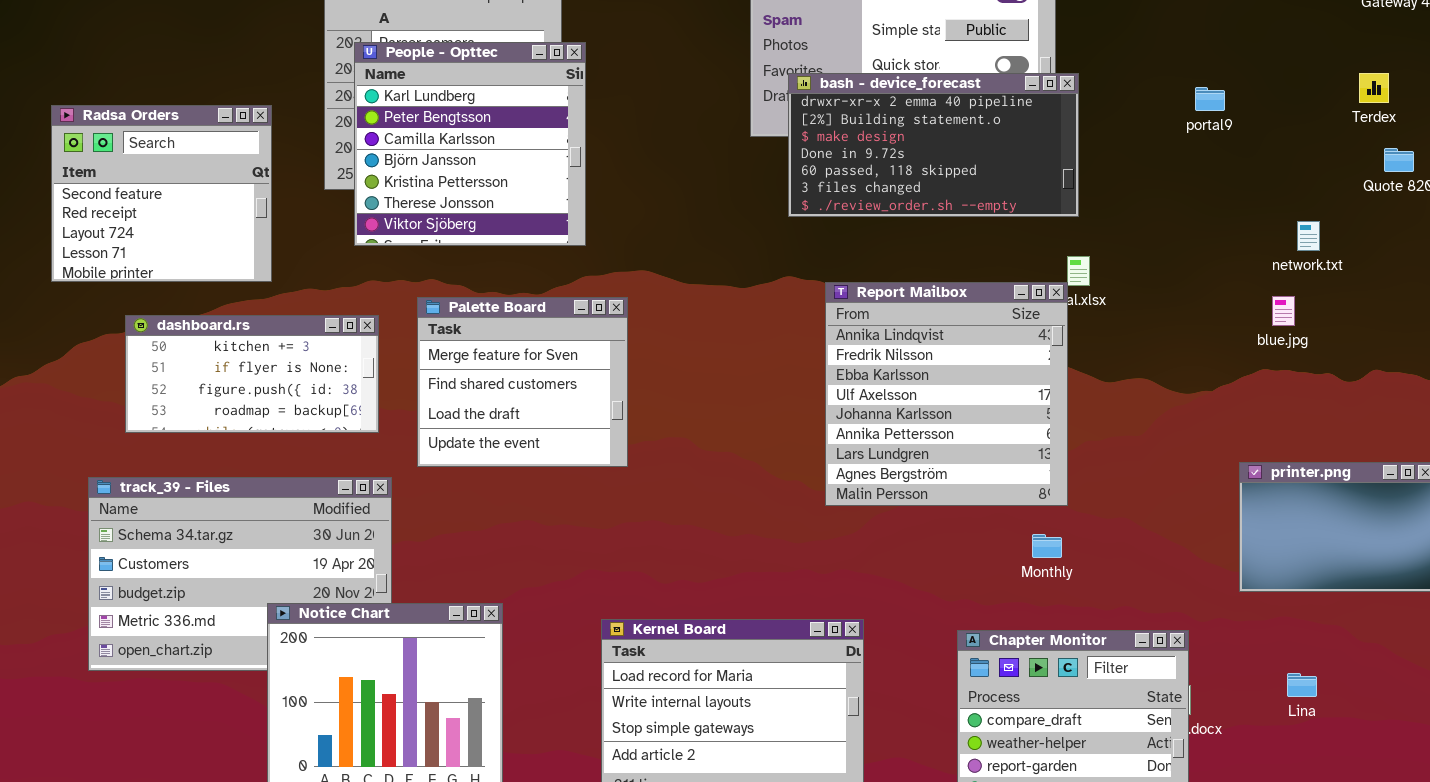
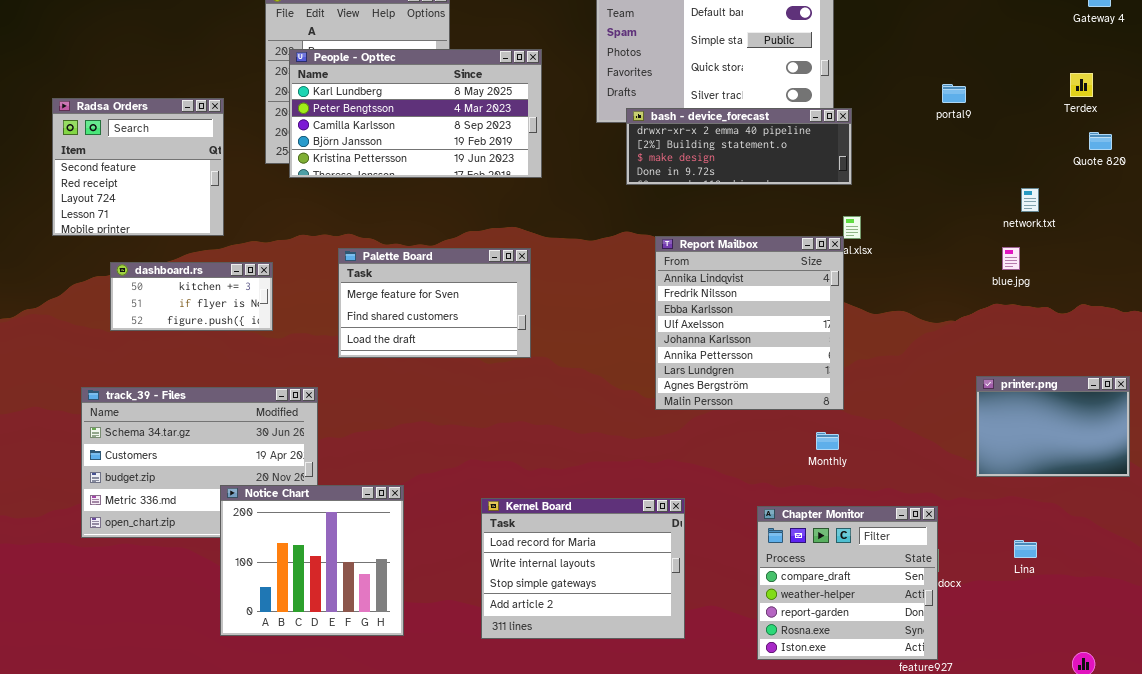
People - Opttec: [354,42,586,246] -> [289,49,542,178], resized
bash - device_forecast: [788,73,1079,217] -> [626,108,852,185], resized
Palette Board: [417,297,628,467] -> [338,248,531,358], resized
dashboard.rs: [125,315,379,433] -> [110,262,273,331], resized

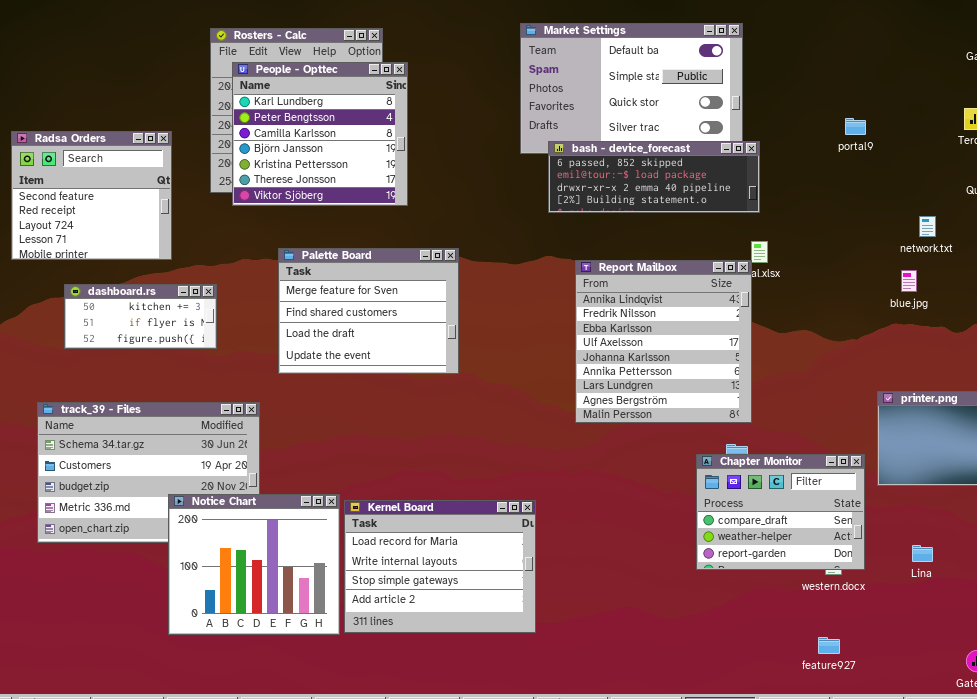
People - Opttec: [289,49,542,178] -> [232,62,408,206], resized
bash - device_forecast: [626,108,852,185] -> [548,141,760,213], scrolled up 2 rows
Palette Board: [338,248,531,358] -> [278,248,459,374], resized
Kernel Board: [481,498,685,639] -> [344,500,536,633], moved
Chapter Monitor: [757,506,938,660] -> [696,454,865,570], moved, resized

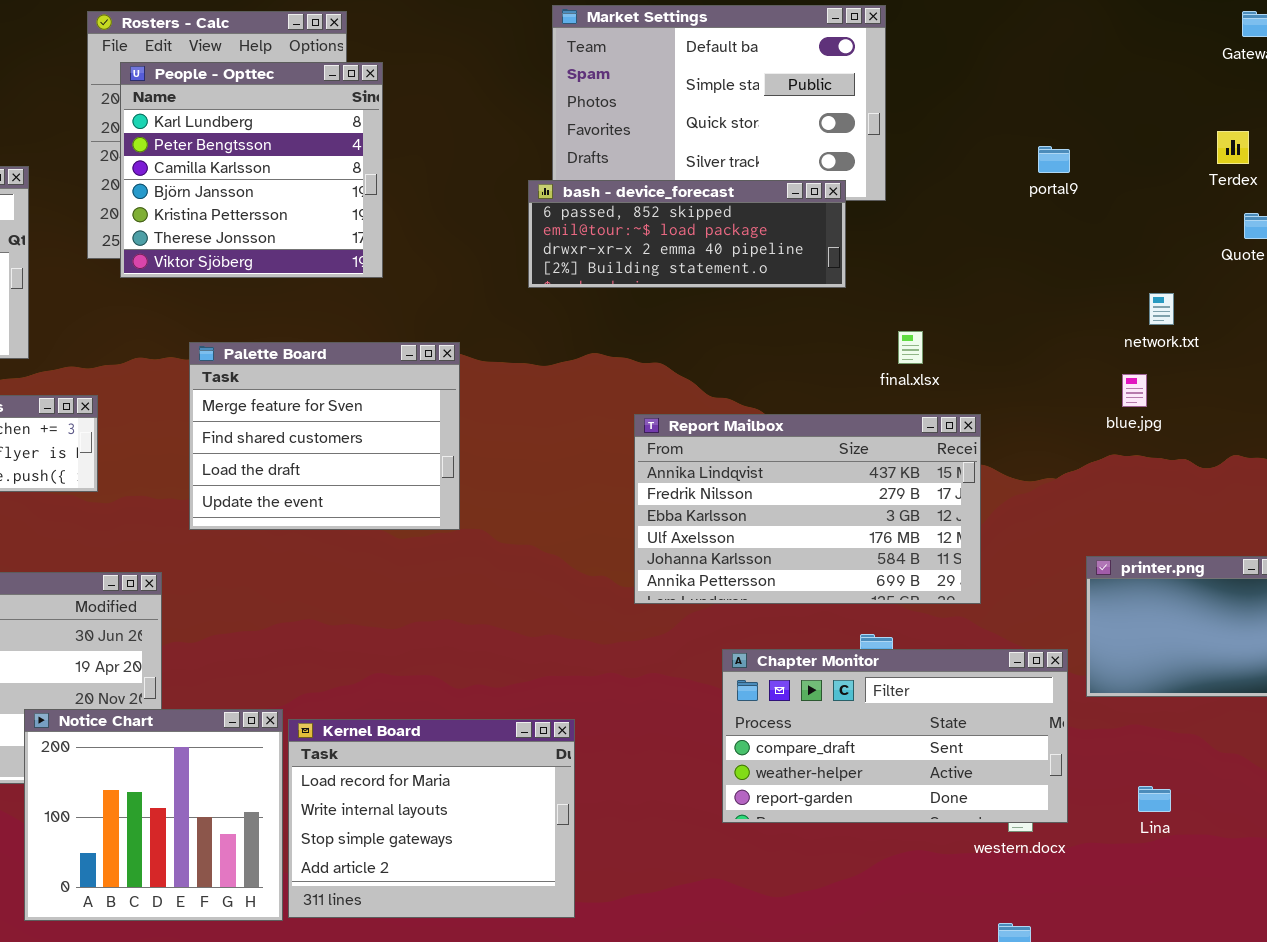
bash - device_forecast: [548,141,760,213] -> [528,180,846,288], moved
Report Mailbox: [575,260,752,423] -> [634,414,981,604], resized
Chapter Monitor: [696,454,865,570] -> [722,649,1068,823], resized

